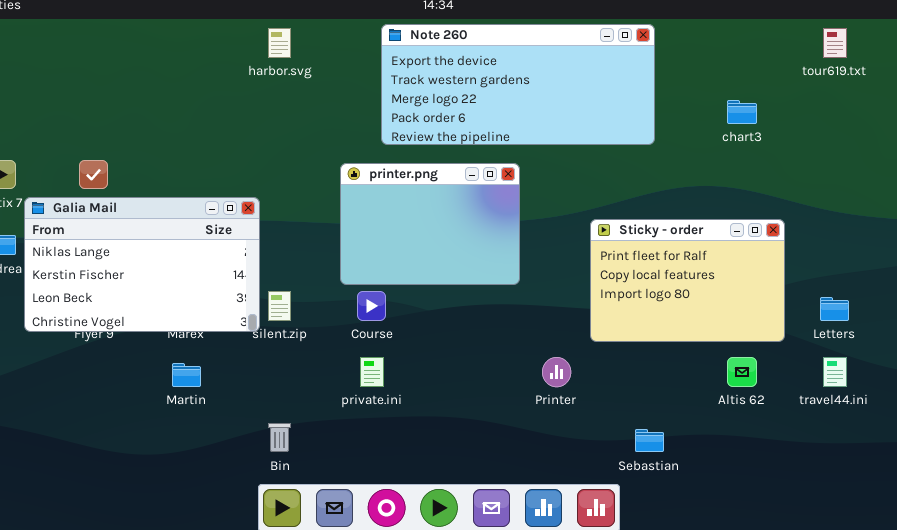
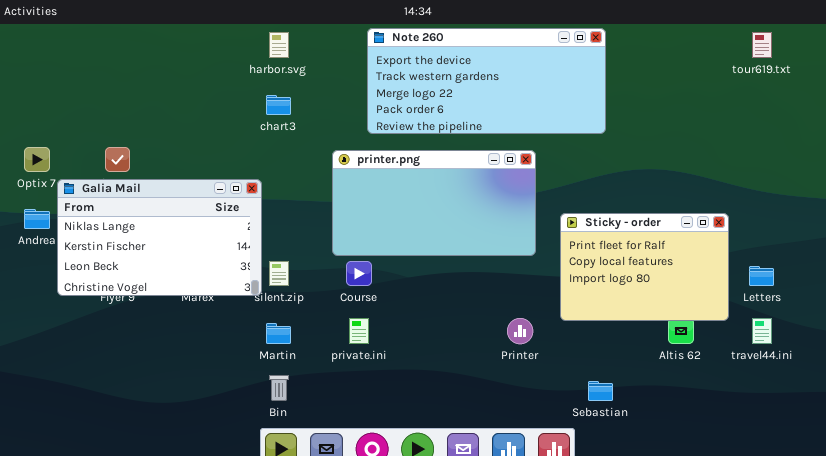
chart3: [727,100,757,124] -> [266,95,291,115], moved
printer.png: [340,163,520,285] -> [332,150,536,256], resized
Sticky - order: [590,219,785,342] -> [560,213,729,321], moved
Martin: [172,363,201,387] -> [266,323,291,344], moved

